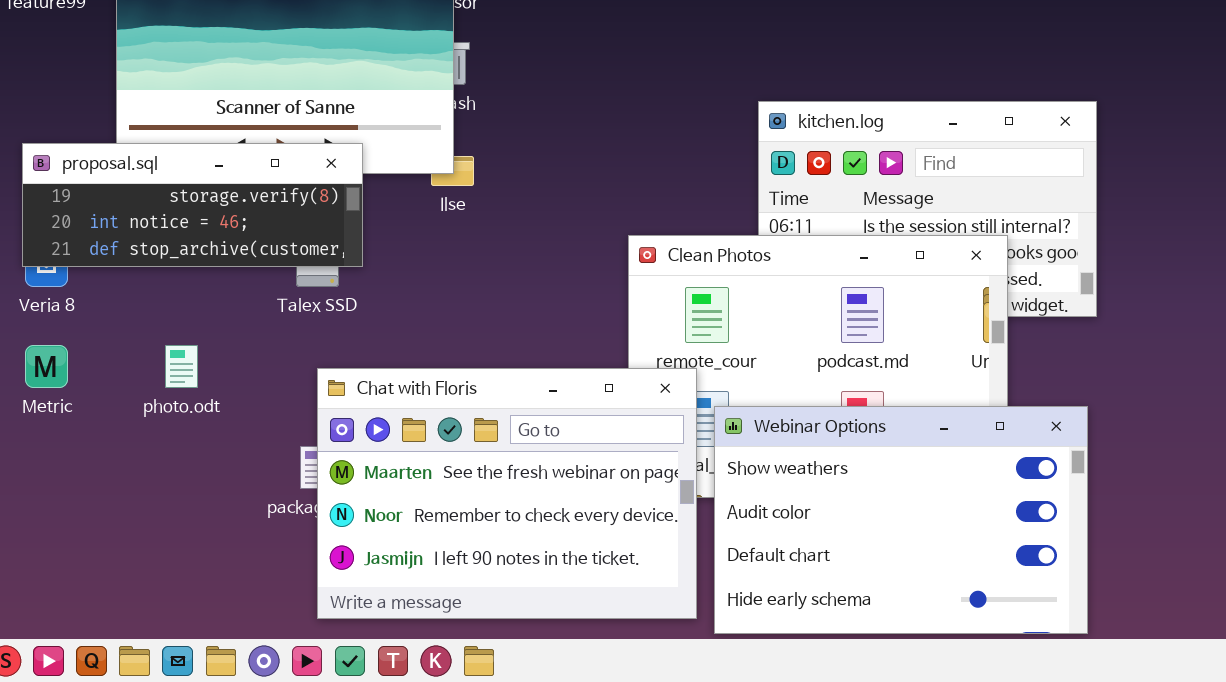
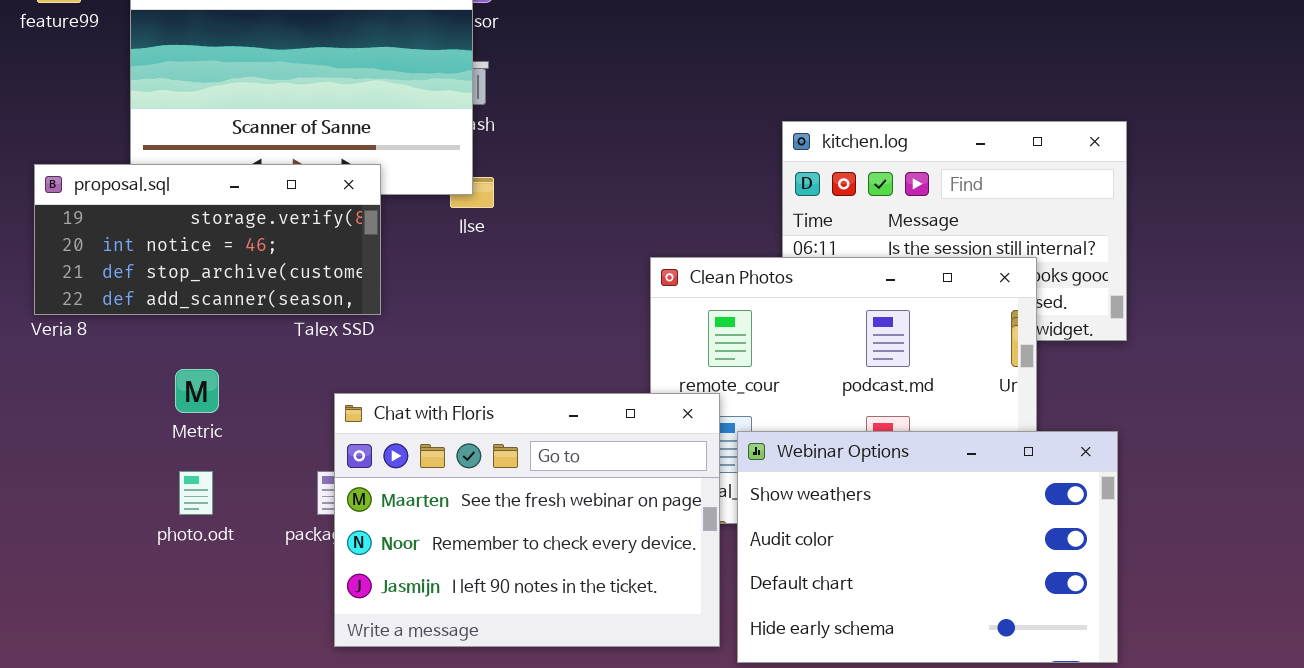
proposal.sql: [22,143,363,267] -> [34,164,381,315], resized
Metric: [25,345,68,388] -> [175,369,219,413], moved
photo.odt: [165,345,198,388] -> [179,471,213,515], moved

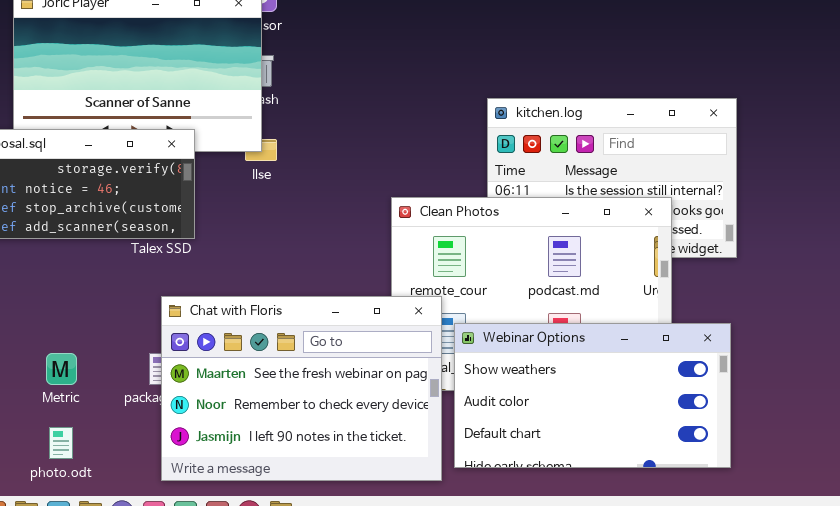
Metric: [175,369,219,413] -> [46,353,77,385], moved
Webinar Options: [737,431,1118,663] -> [454,323,731,468], resized
photo.odt: [179,471,213,515] -> [49,427,73,459], moved

